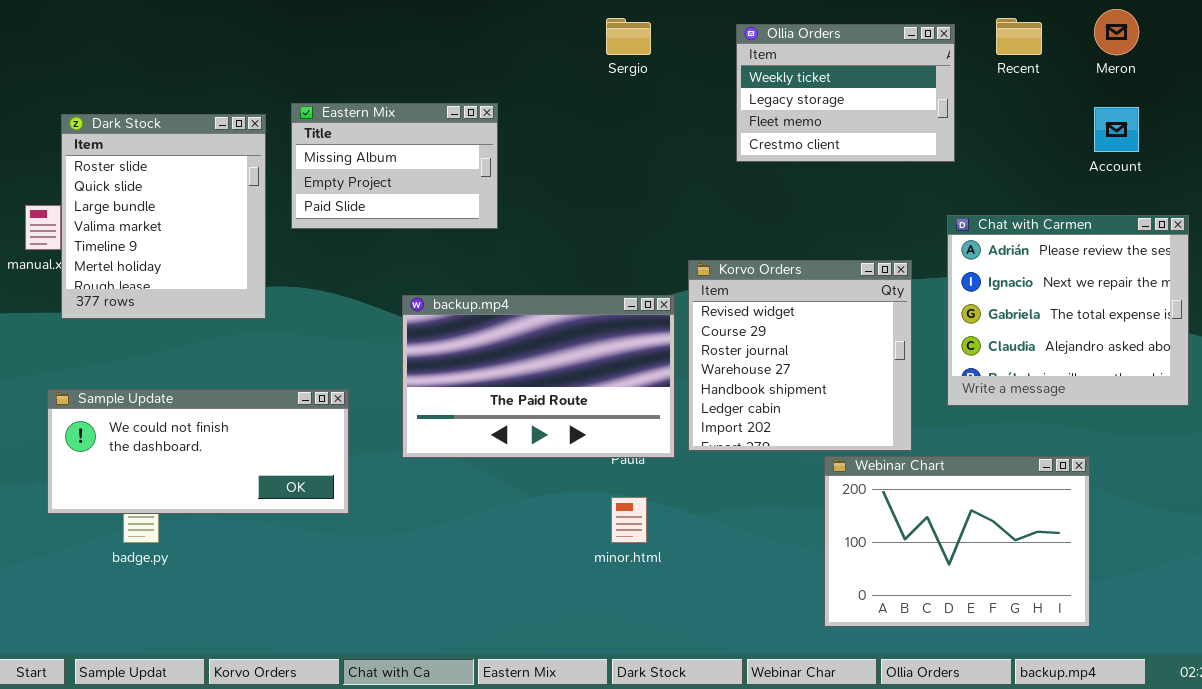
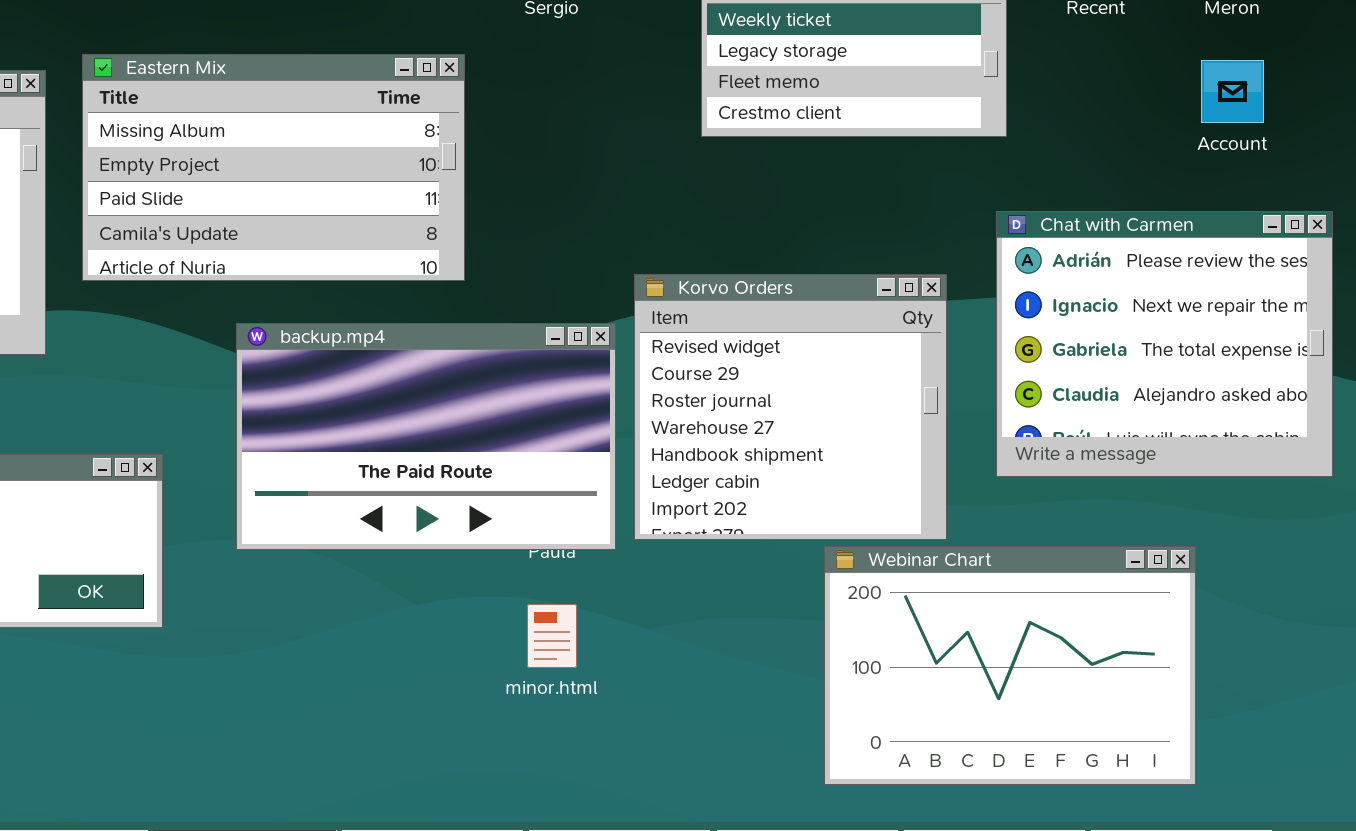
Eastern Mix: [291,103,498,229] -> [82,54,465,281], resized

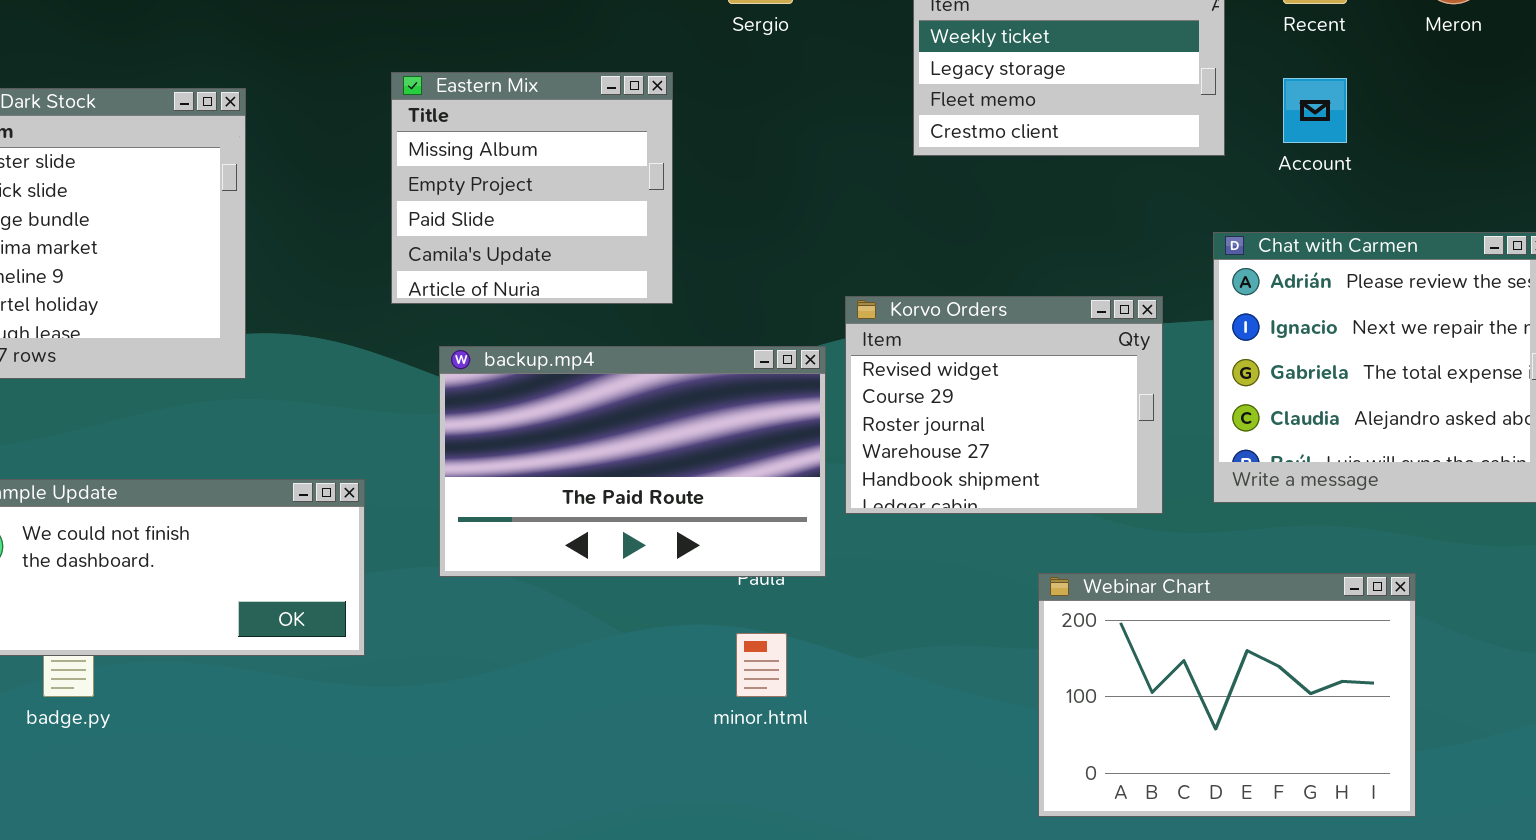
Eastern Mix: [82,54,465,281] -> [391,72,673,304], resized
Account: [1201,60,1264,123] -> [1283,78,1347,143], moved
Korvo Orders: [634,274,947,540] -> [845,296,1163,514], resized

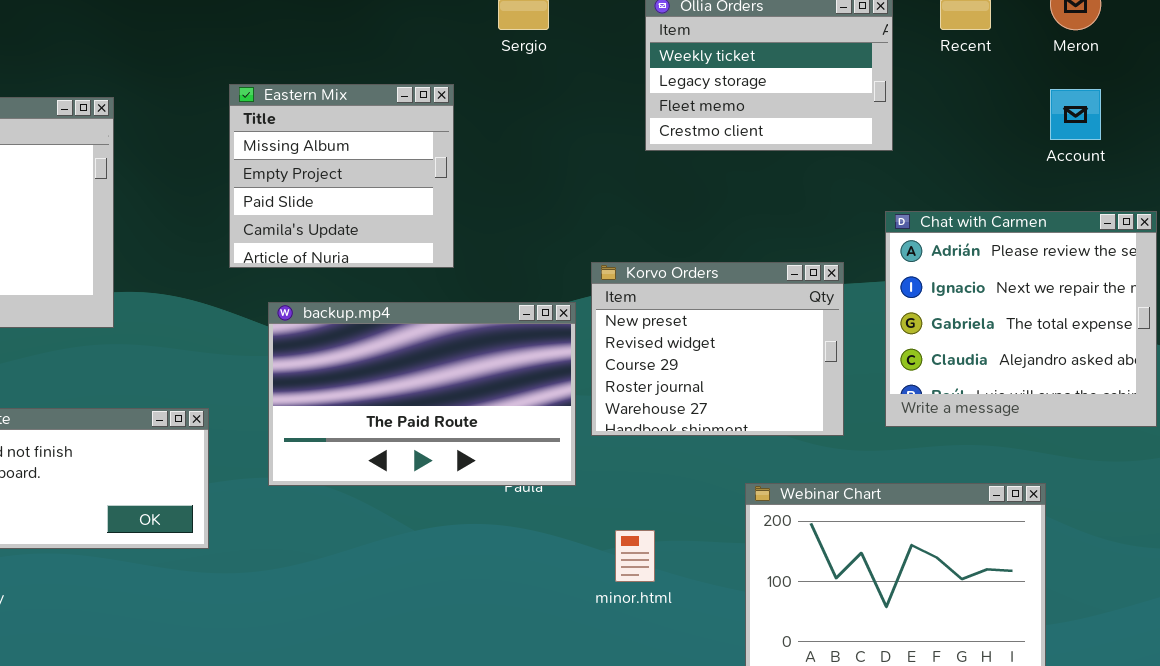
Account: [1283,78,1347,143] -> [1050,89,1101,140], moved
Korvo Orders: [845,296,1163,514] -> [591,262,844,436], scrolled up 1 row
minor.html: [736,633,787,697] -> [615,530,655,582], moved

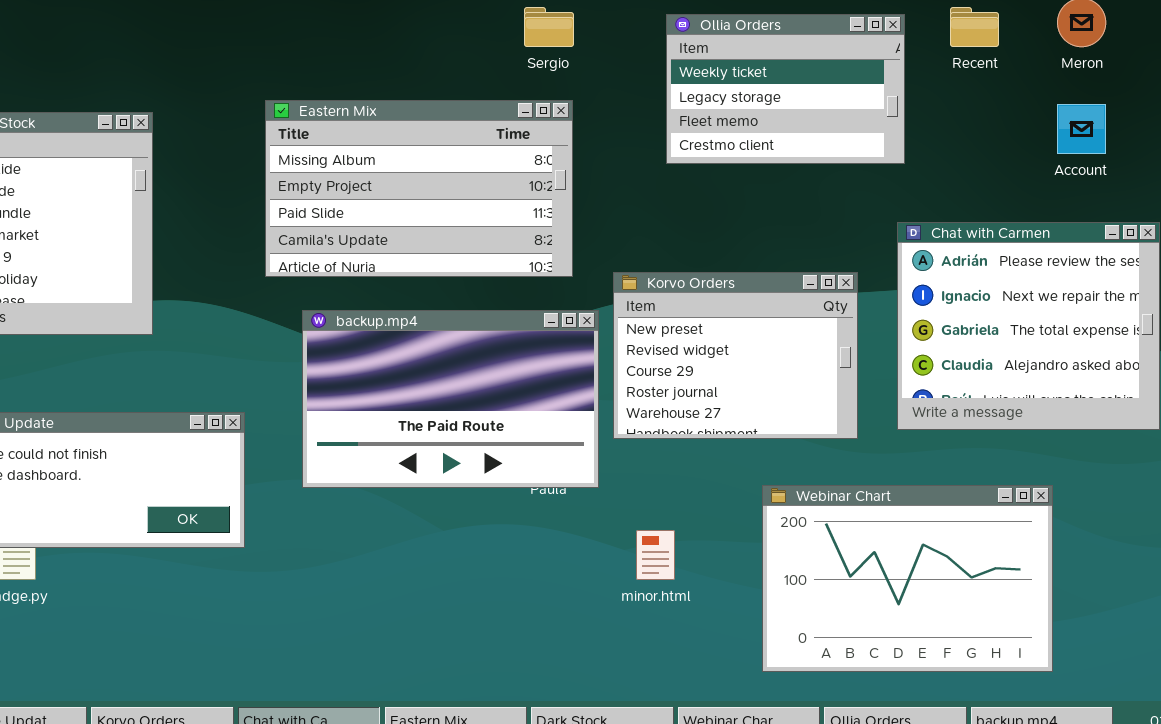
Eastern Mix: [229,84,454,268] -> [265,100,573,277], resized

